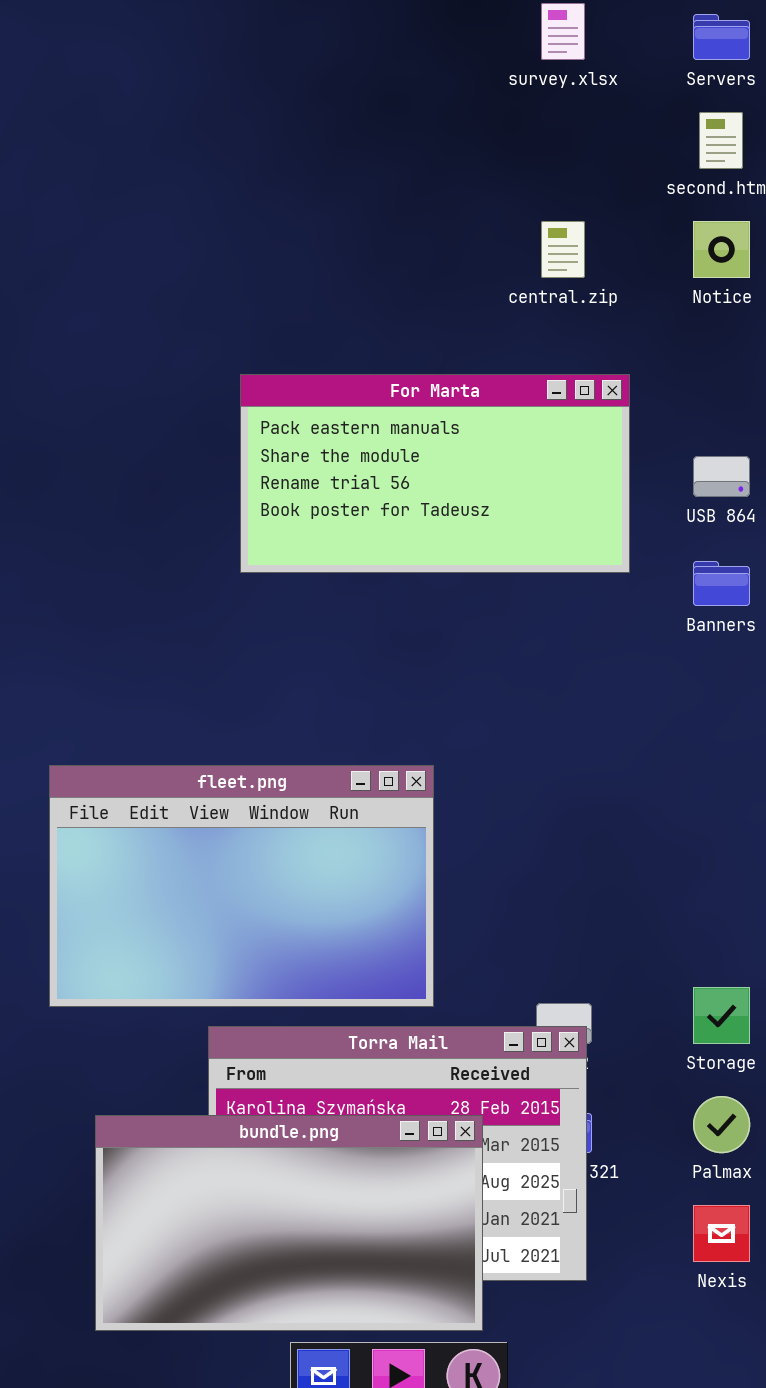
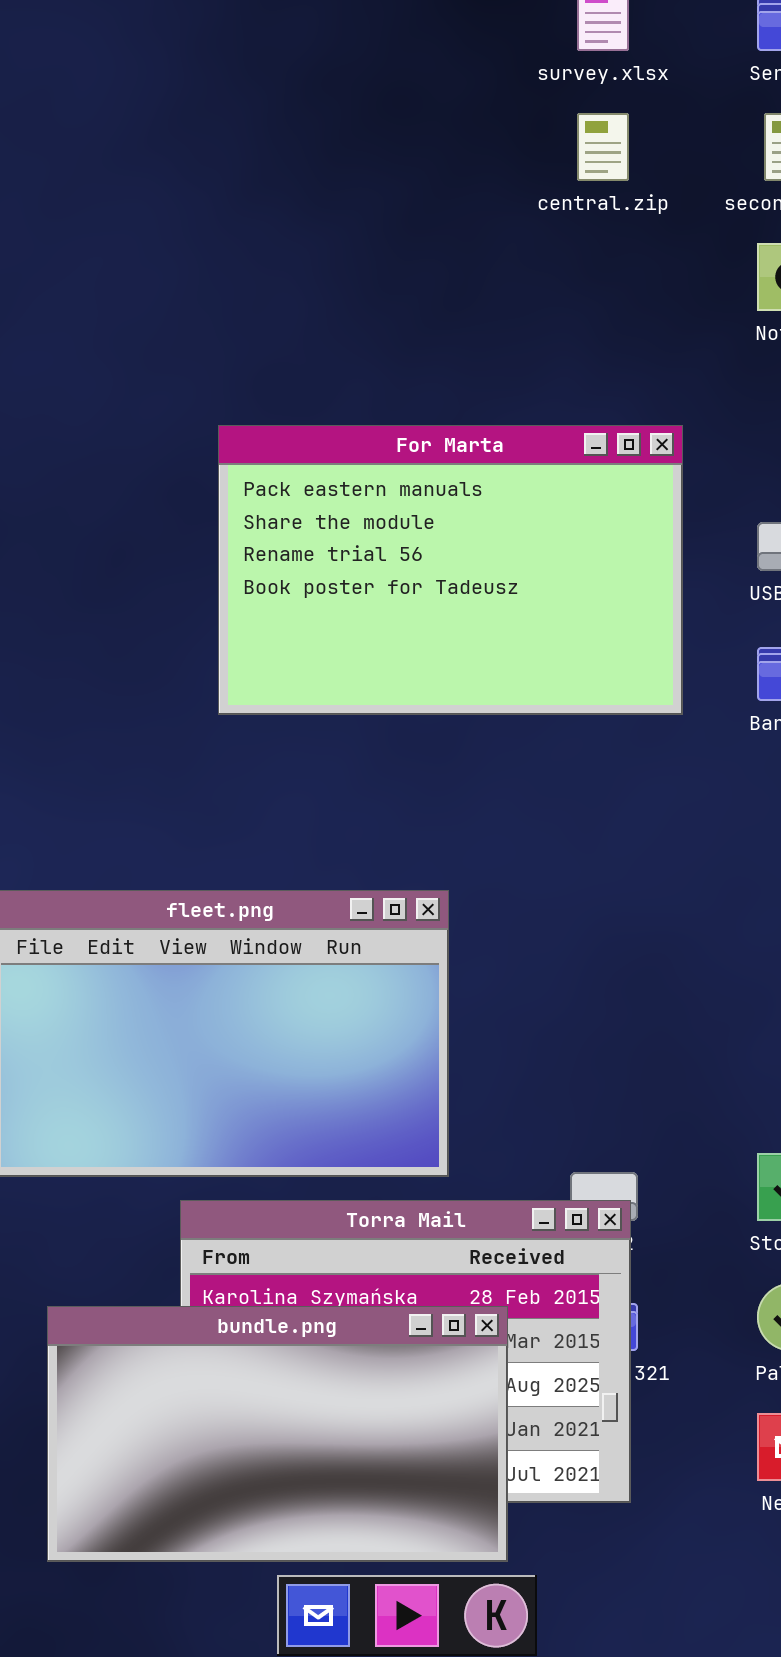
central.zip: [541,221,585,278] -> [577,113,629,181], moved
For Marta: [240,374,630,573] -> [218,425,683,715], resized

